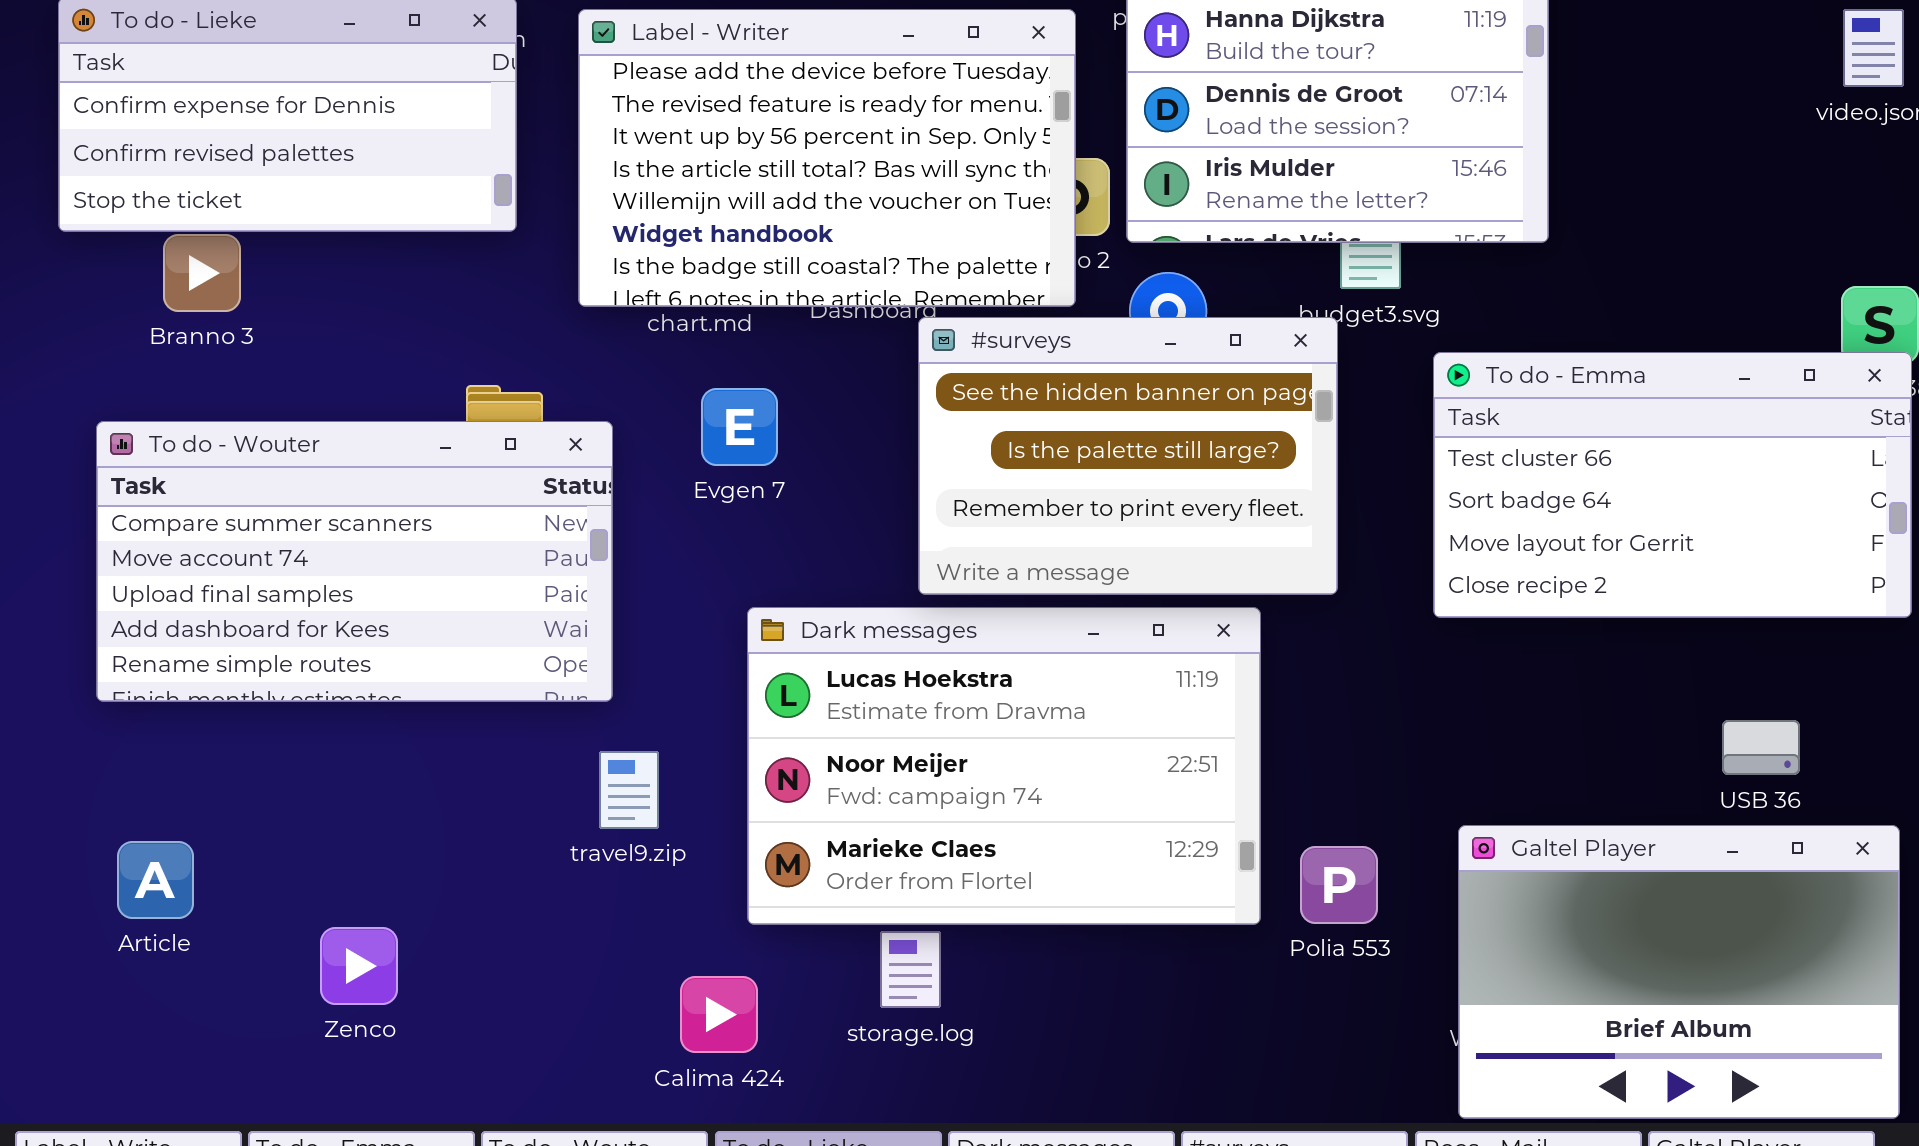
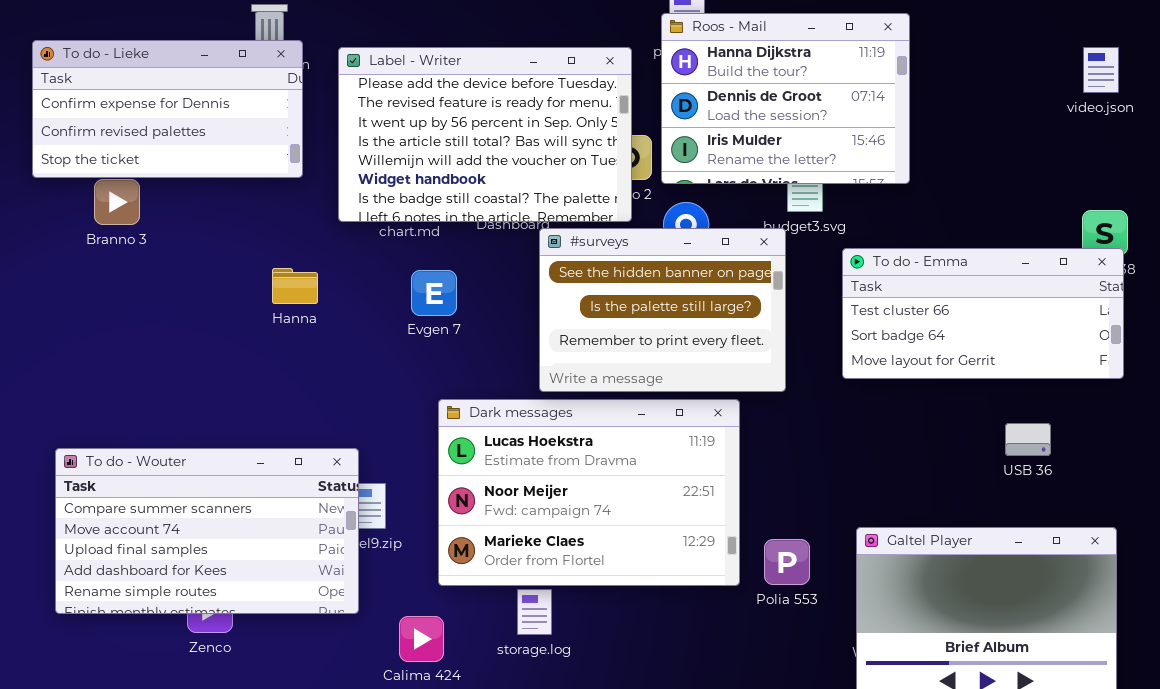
To do - Emma: [1433,352,1912,618] -> [842,248,1124,379], resized
To do - Wouter: [96,421,613,702] -> [55,448,359,614], moved
USB 36: [1722,720,1800,775] -> [1005,423,1051,456], moved

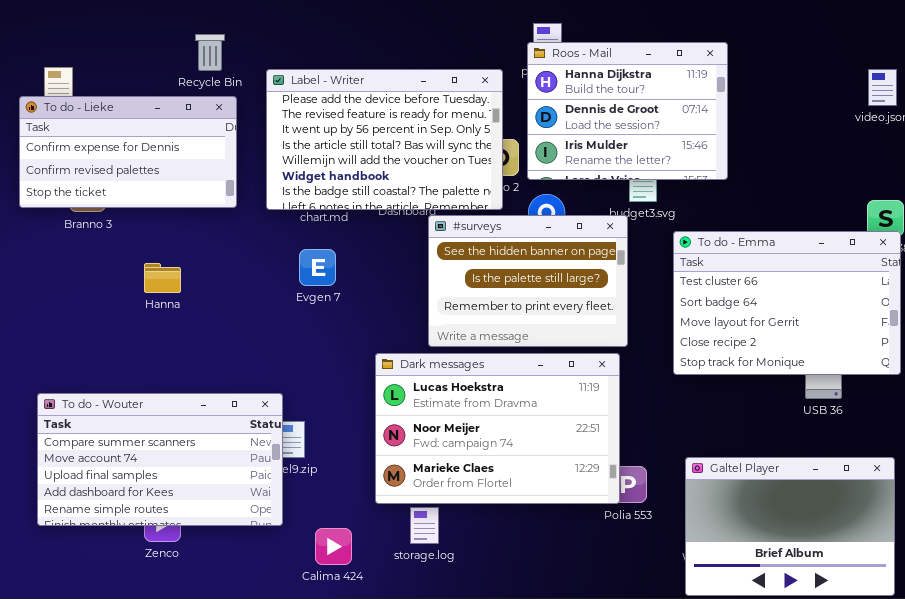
To do - Lieke: [32,40,303,178] -> [19,96,237,208], moved
To do - Emma: [842,248,1124,379] -> [673,231,901,375], resized
Hanna: [272,268,318,304] -> [144,263,181,293], moved
Evgen 7: [411,270,457,316] -> [299,249,336,286], moved
Dark messages: [438,399,740,586] -> [375,353,620,504], moved

